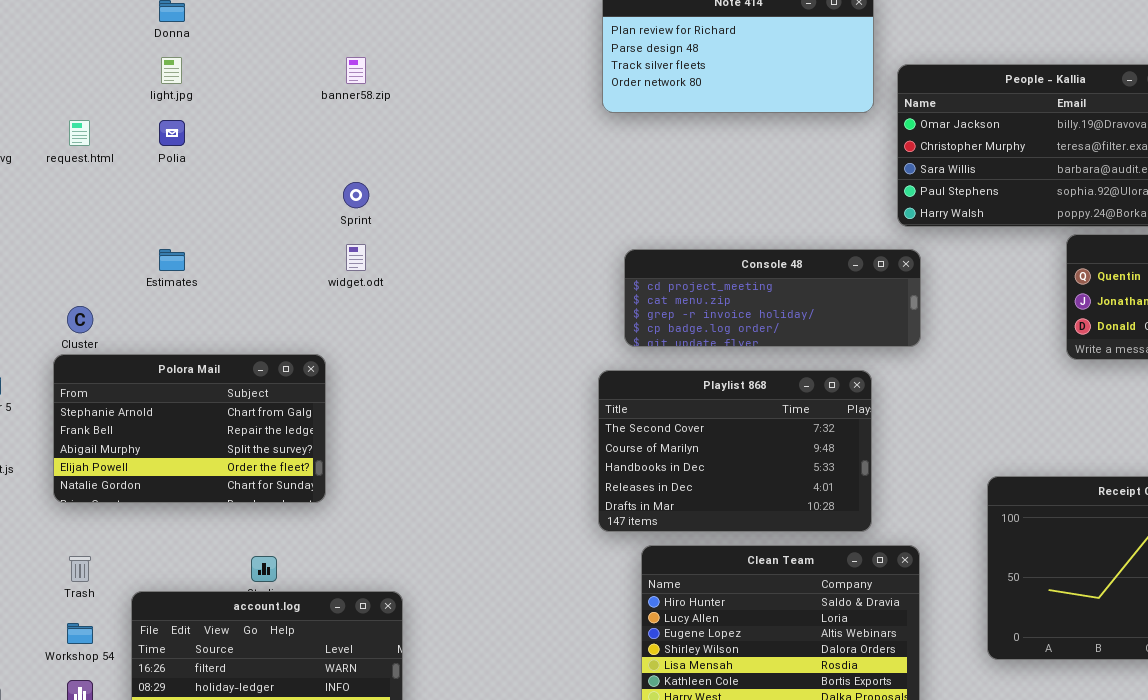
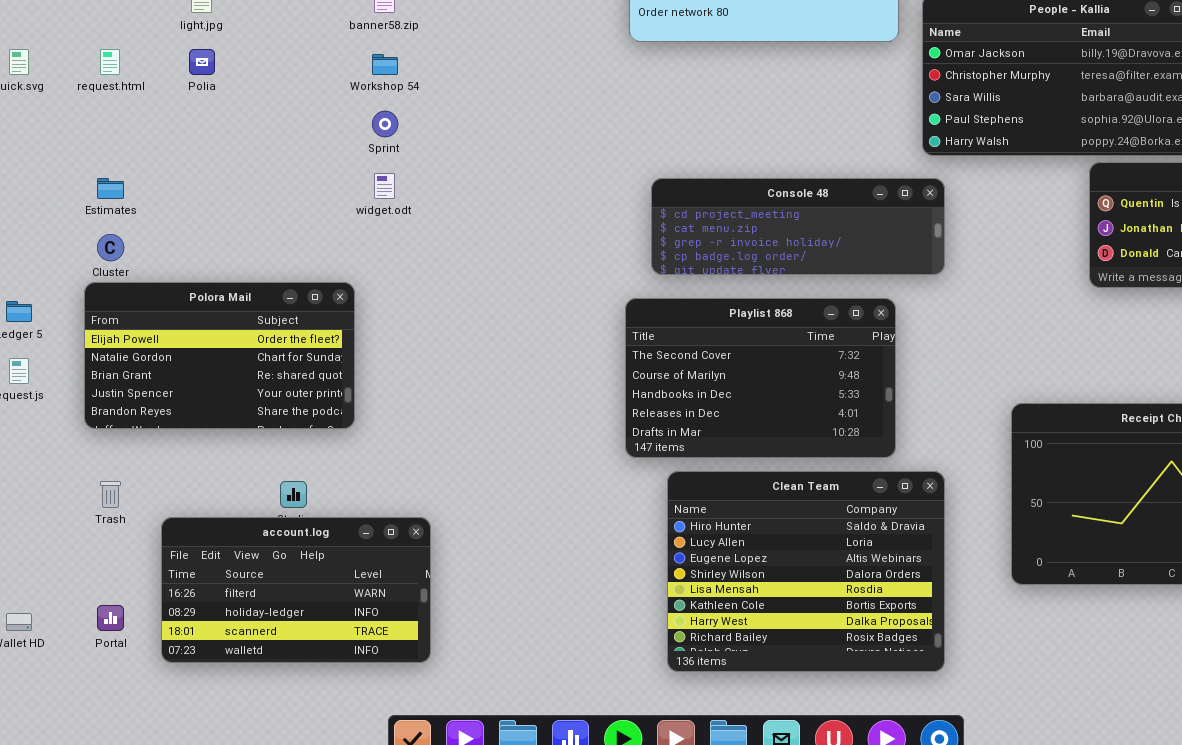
Estimates: [159,249,185,271] -> [97,178,124,199], moved
Polora Mail: [53,354,326,503] -> [84,282,355,429], scrolled down 3 rows
Workshop 54: [67,623,93,644] -> [372,54,398,75], moved

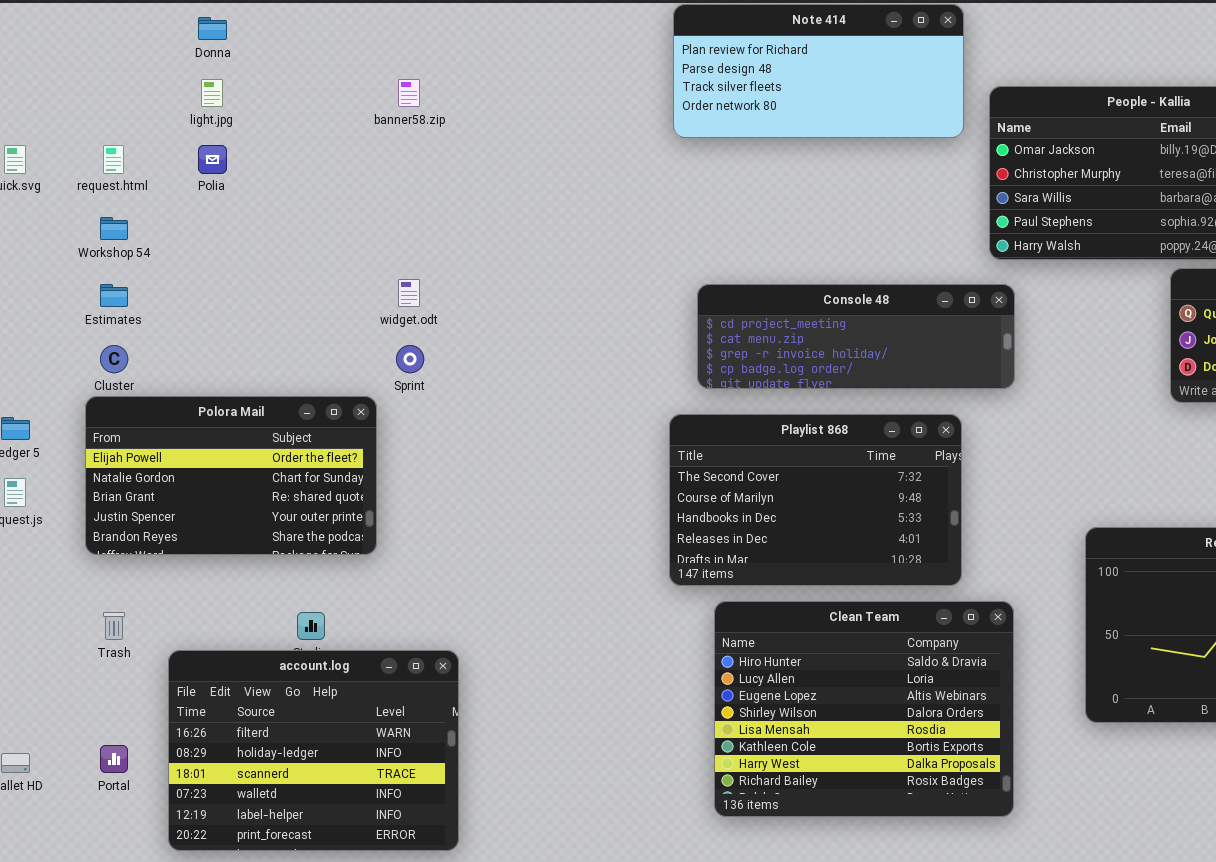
Workshop 54: [372,54,398,75] -> [100,217,128,240], moved
Sprint: [372,111,398,137] -> [396,345,424,373], moved
account.log: [161,517,431,663] -> [168,650,459,851], resized

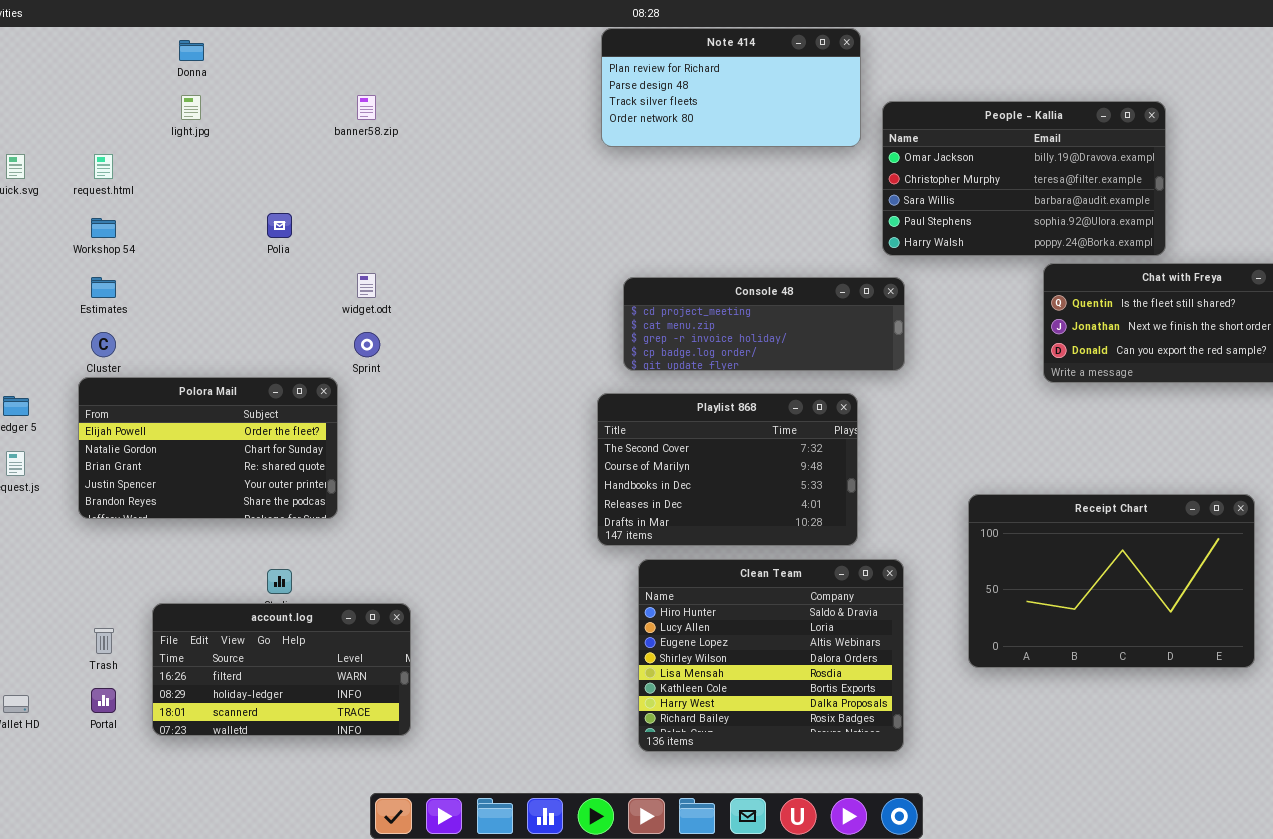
Polia: [198,145,227,174] -> [267,213,292,238], moved
Trash: [103,612,125,640] -> [94,628,114,654], moved
account.log: [168,650,459,851] -> [152,603,411,736], resized

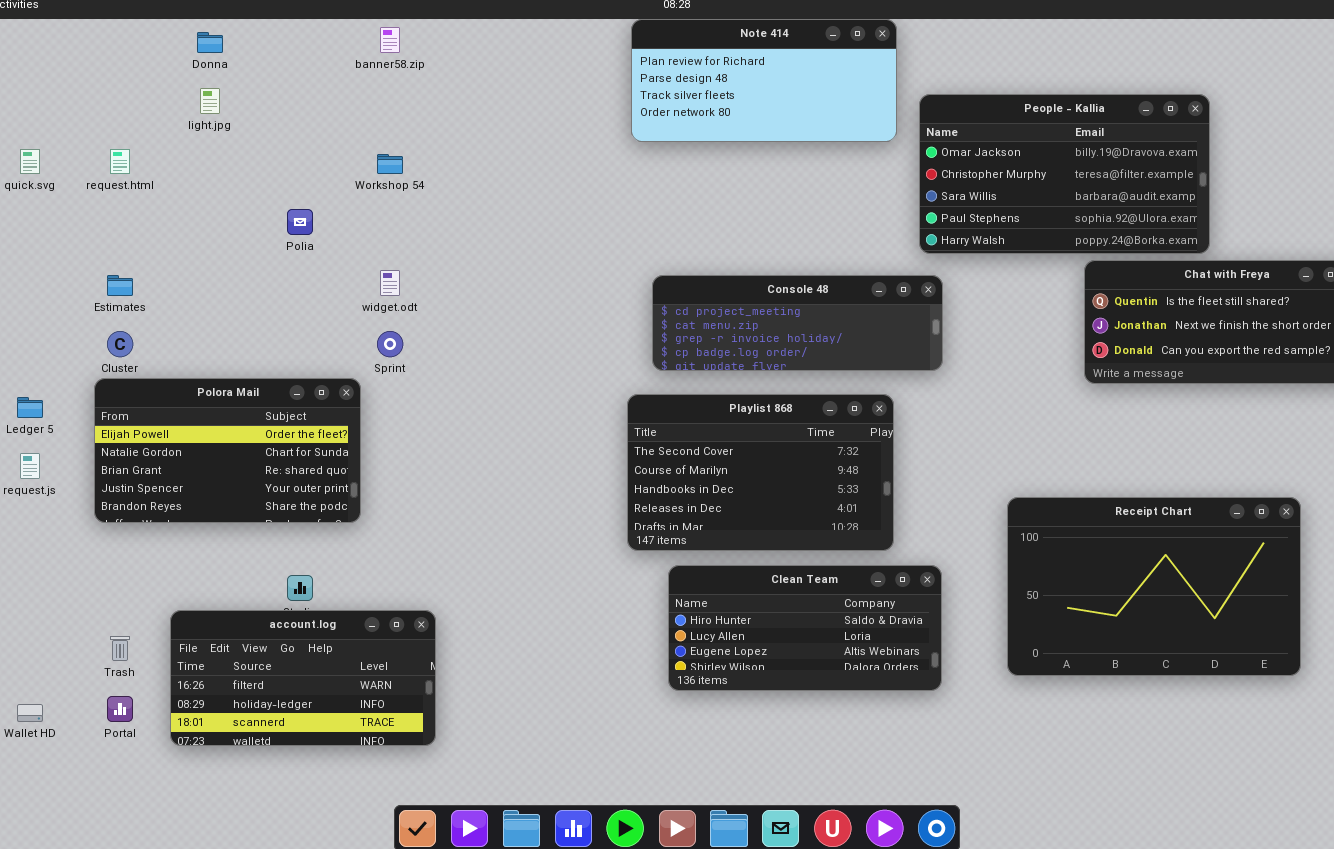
banner58.zip: [357,95,376,120] -> [380,27,400,53], moved
Workshop 54: [91,218,116,238] -> [377,154,403,174], moved
Clean Team: [638,559,904,752] -> [668,565,942,691], resized

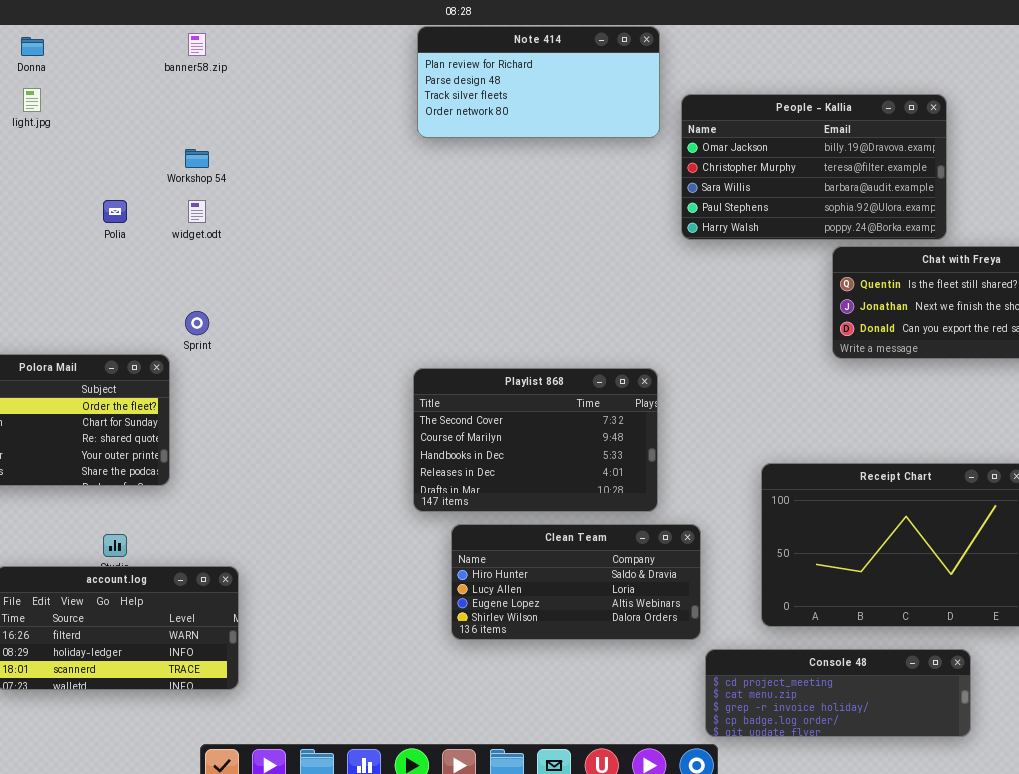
widget.odt: [380,270,400,296] -> [188,200,206,223], moved
Console 48: [652,275,943,371] -> [705,649,971,737], moved

